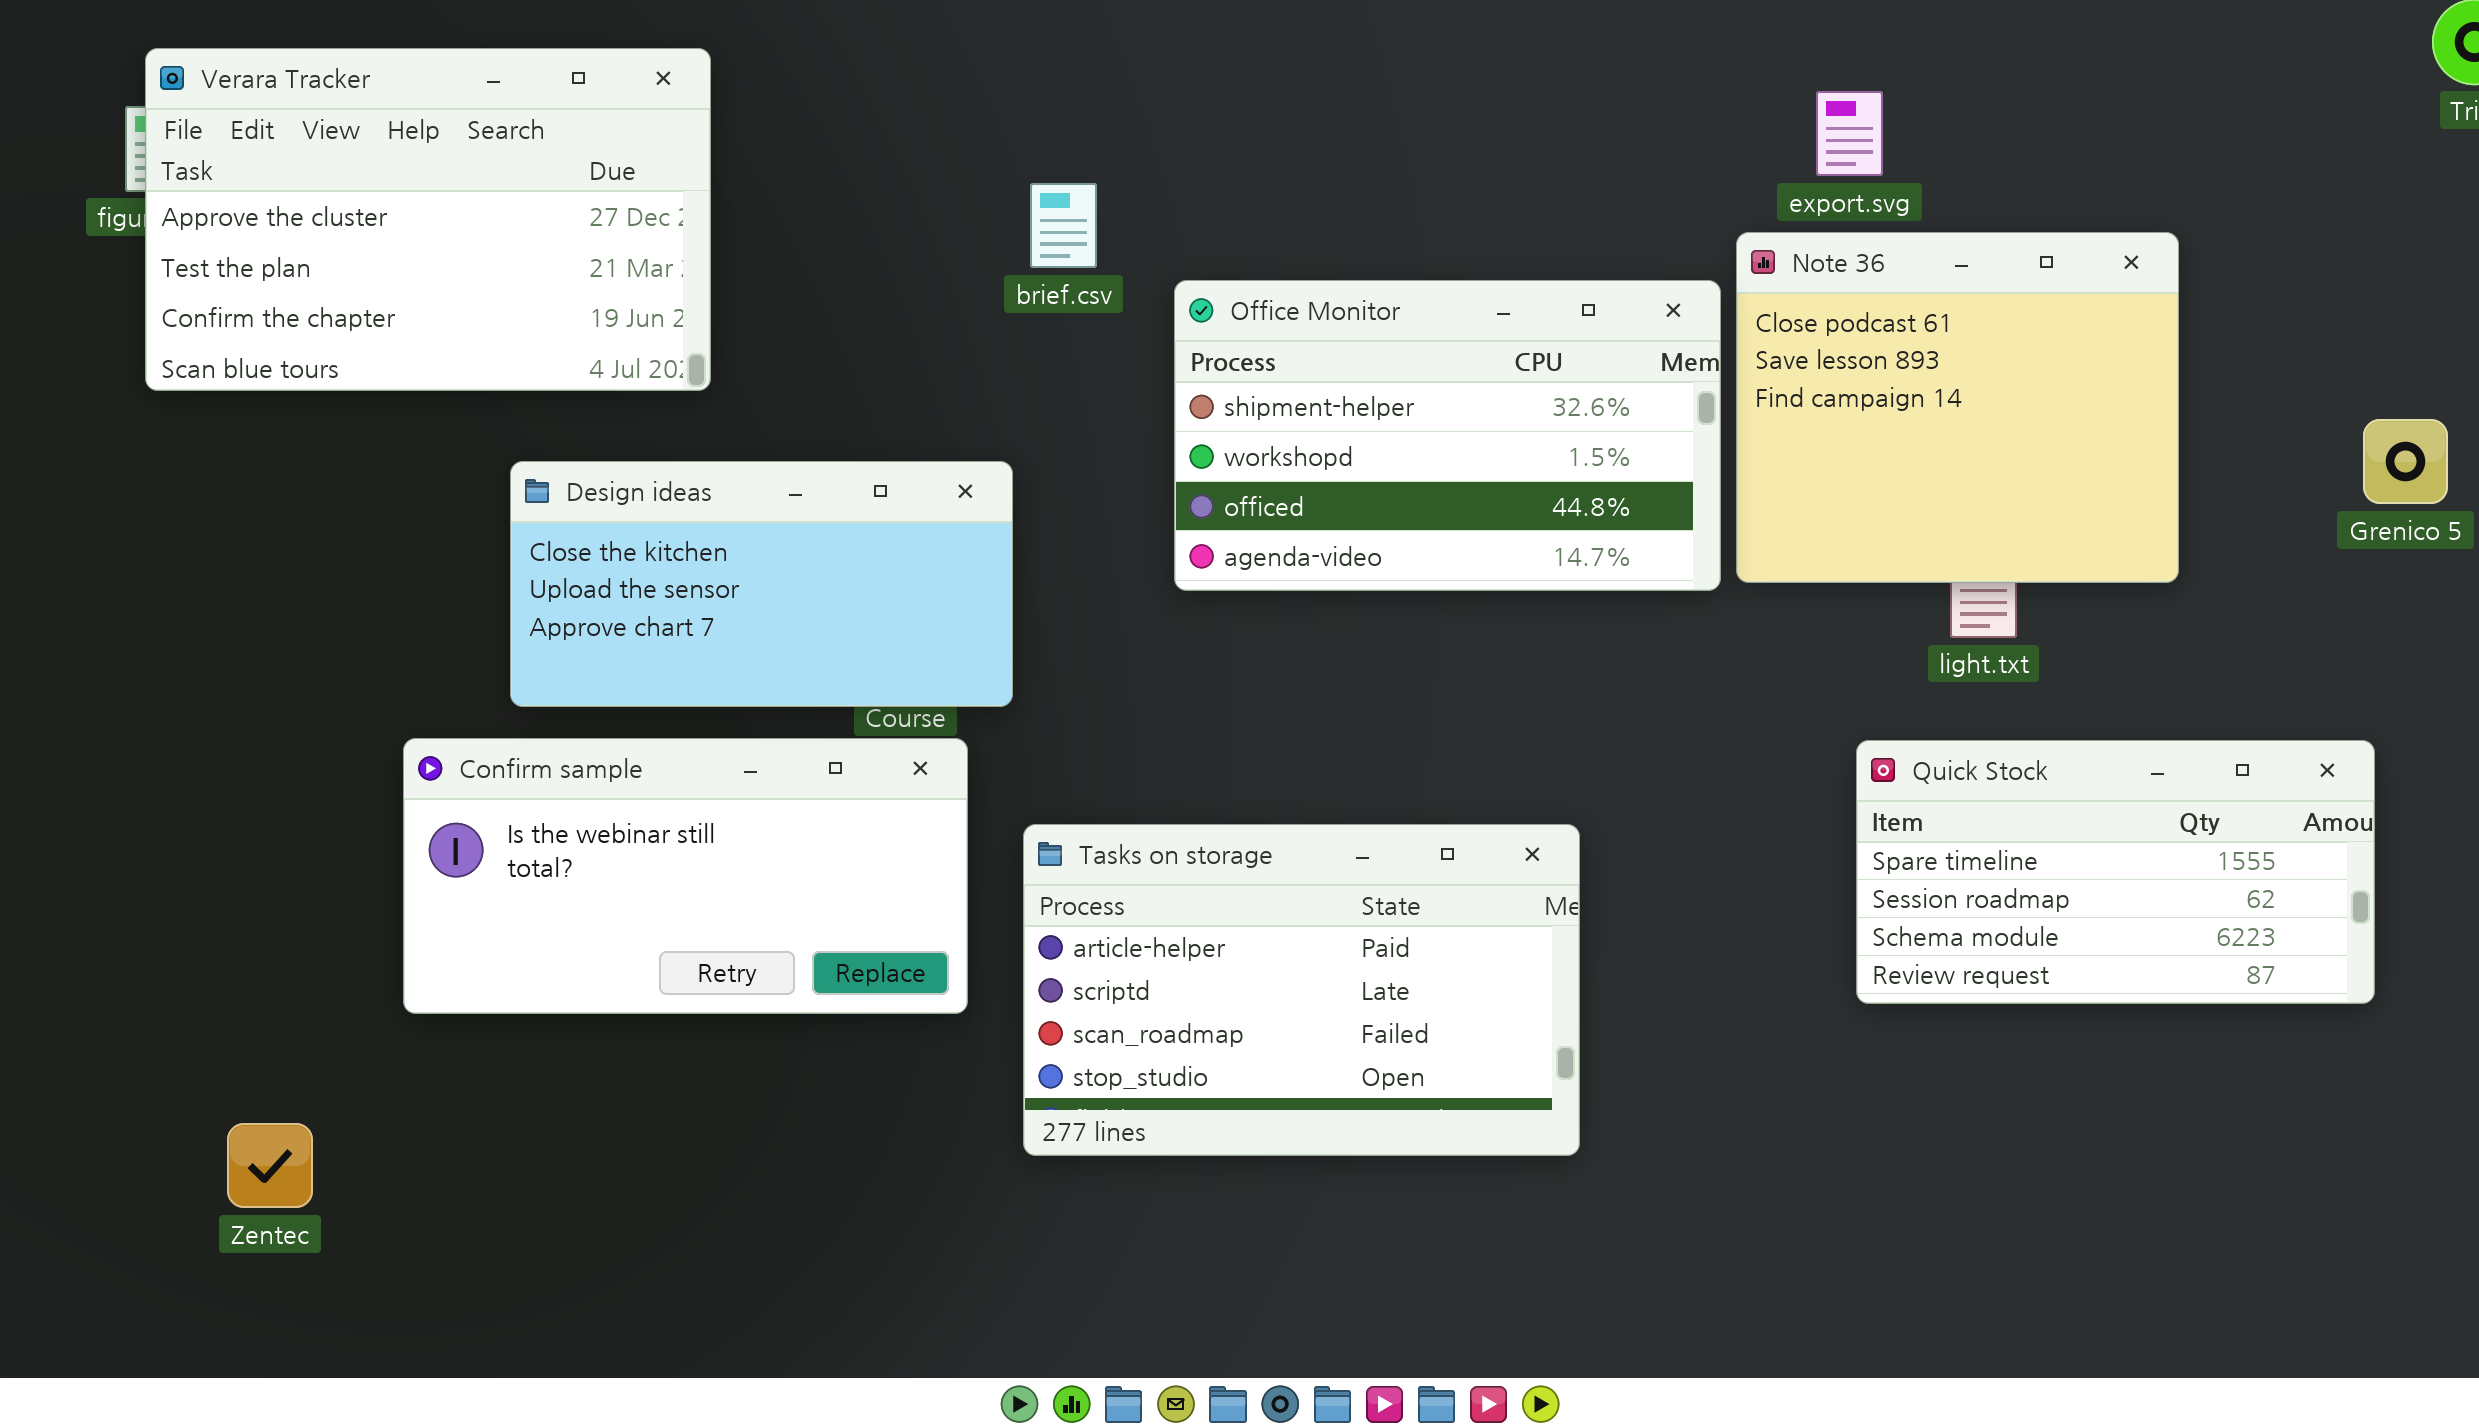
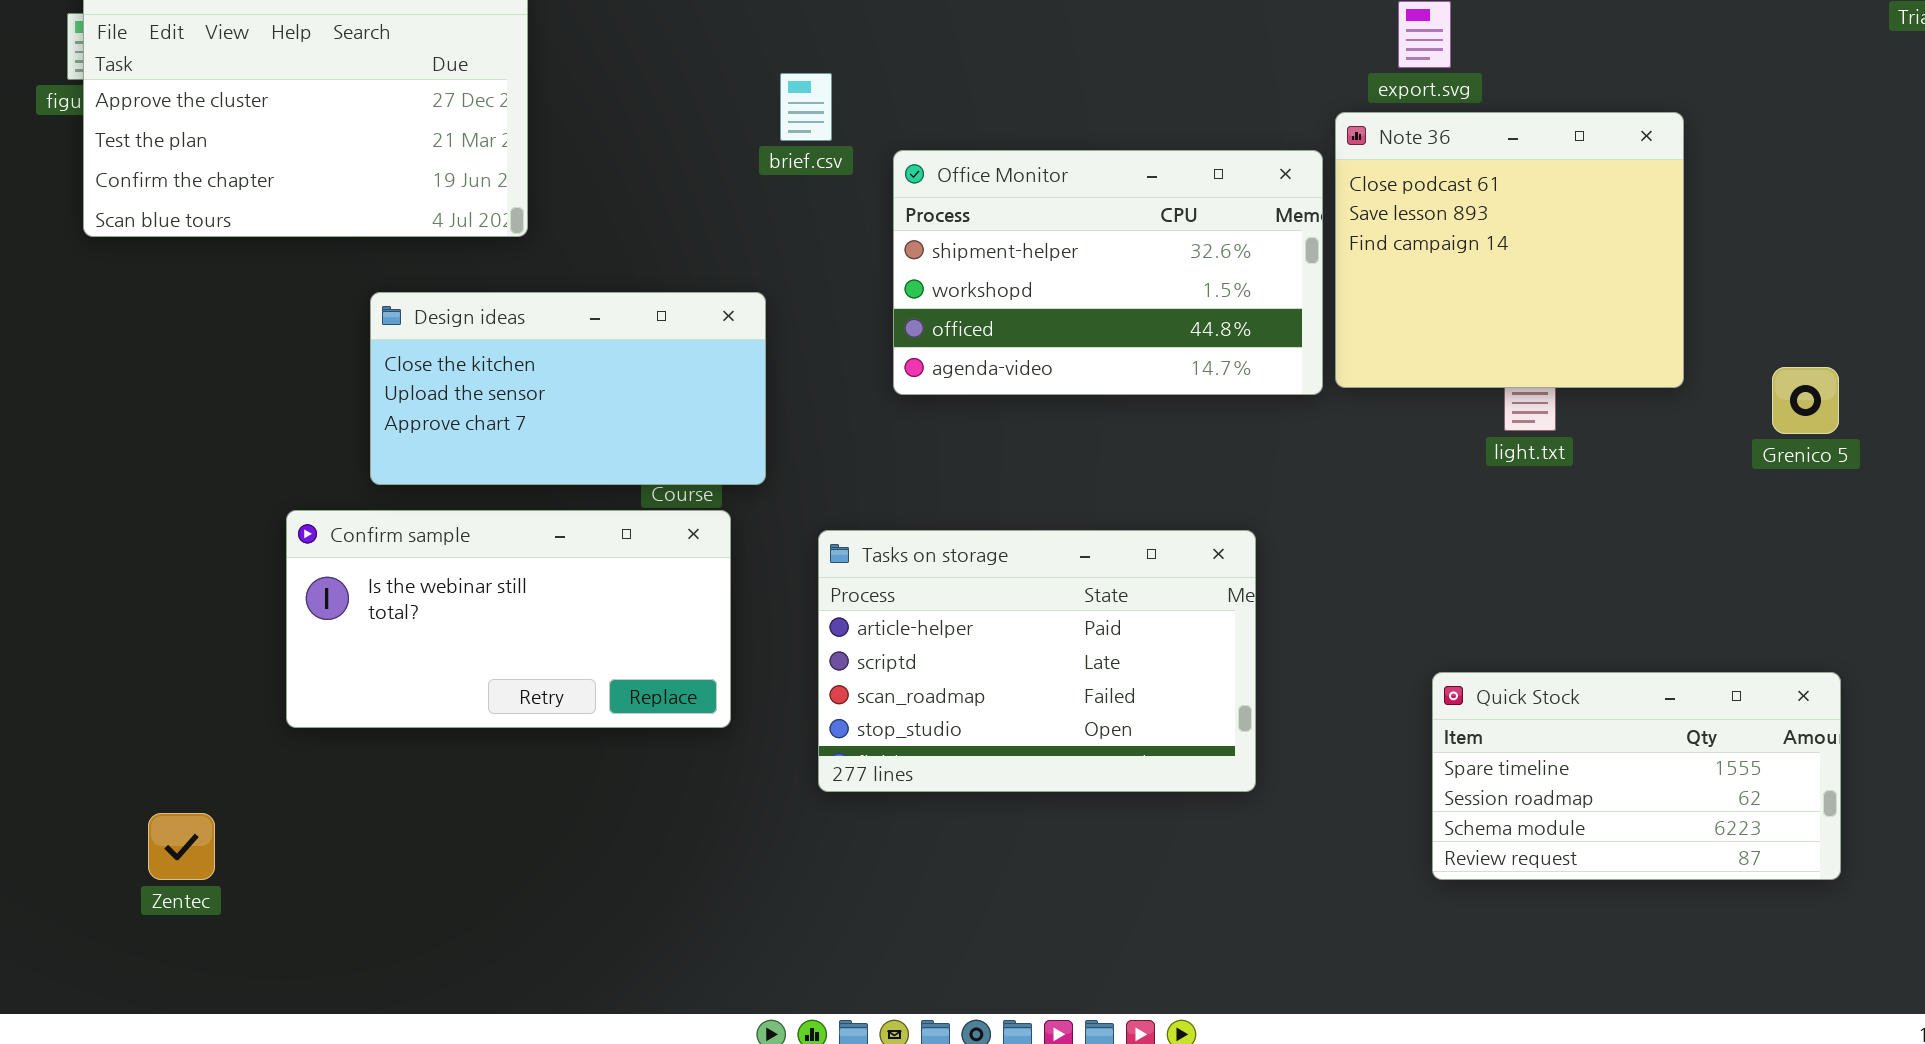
Grenico 5: [2363,419,2448,504] -> [1772,367,1839,434], moved
Quick Stock: [1856,740,2375,1004] -> [1432,672,1841,880], moved
Tasks on storage: [1023,824,1580,1156] -> [818,530,1256,792], moved

